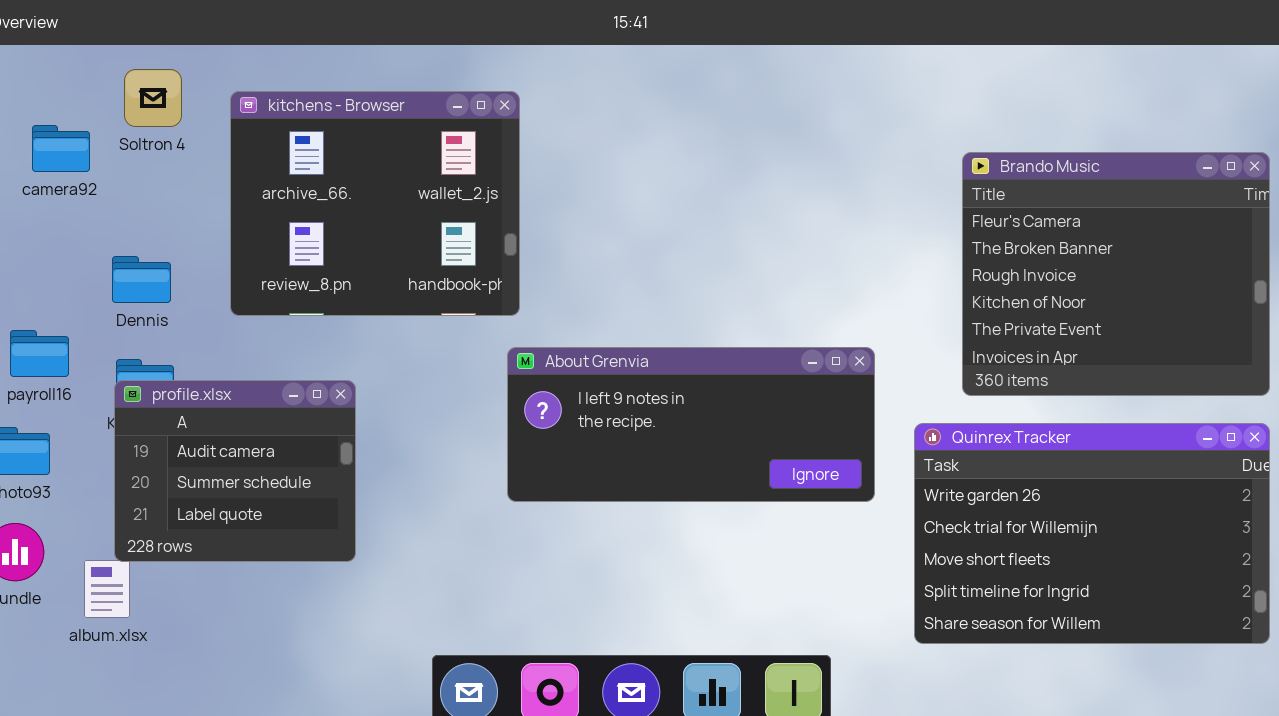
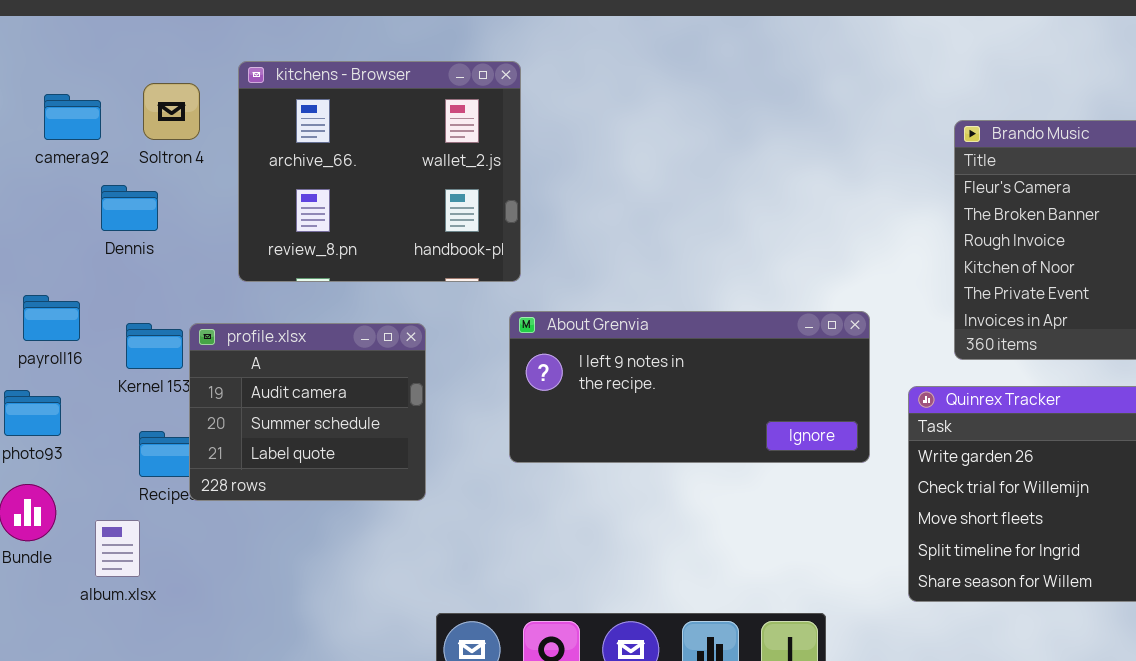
Soltron 4: [124,69,182,127] -> [143,83,200,140], moved
Dennis: [112,256,171,303] -> [101,185,158,231], moved
profile.xlsx: [114,380,356,562] -> [189,323,426,501], moved

